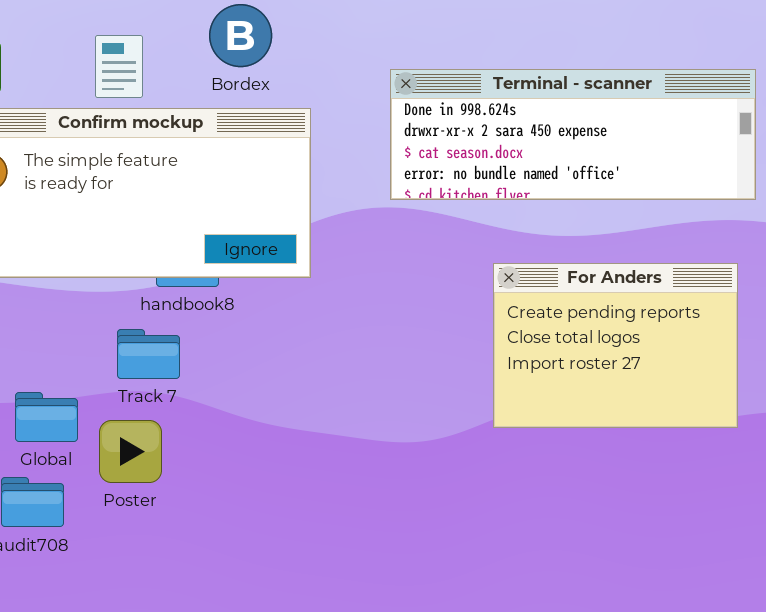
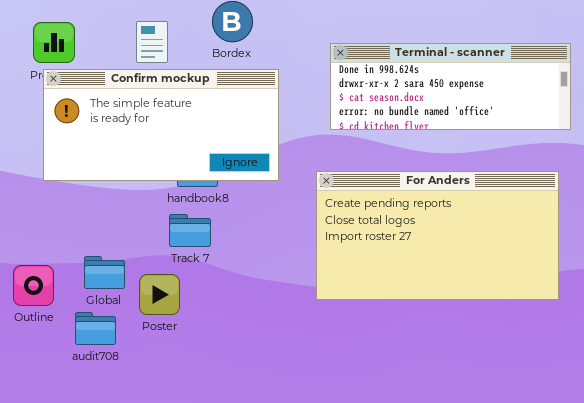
For Anders: [493,263,738,428] -> [316,171,559,300], resized
Track 7: [117,329,180,379] -> [169,214,211,247], moved

